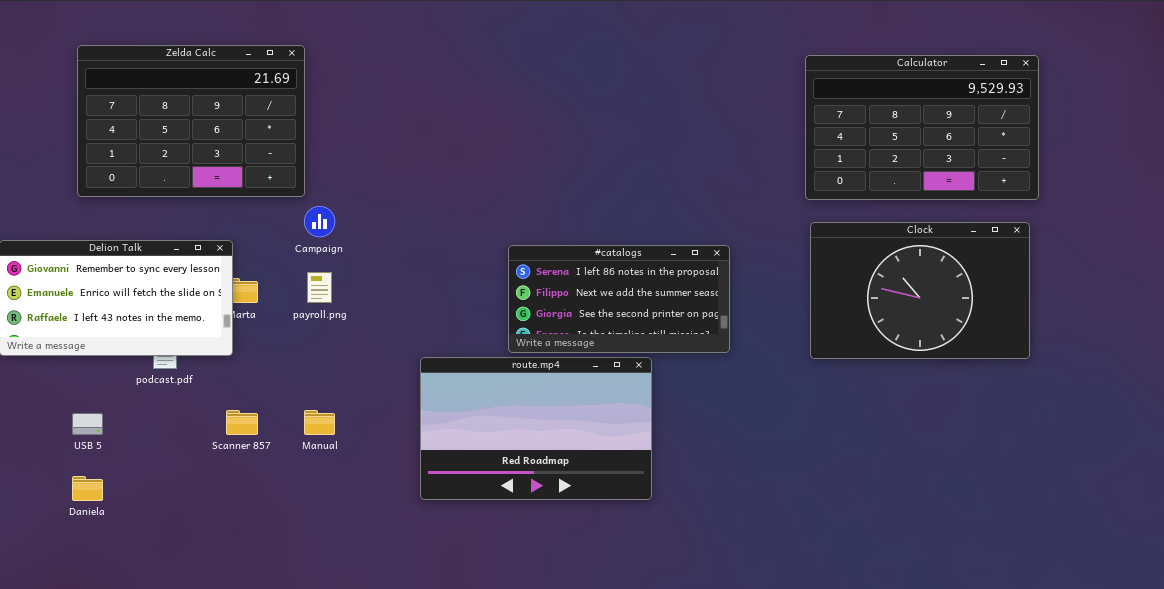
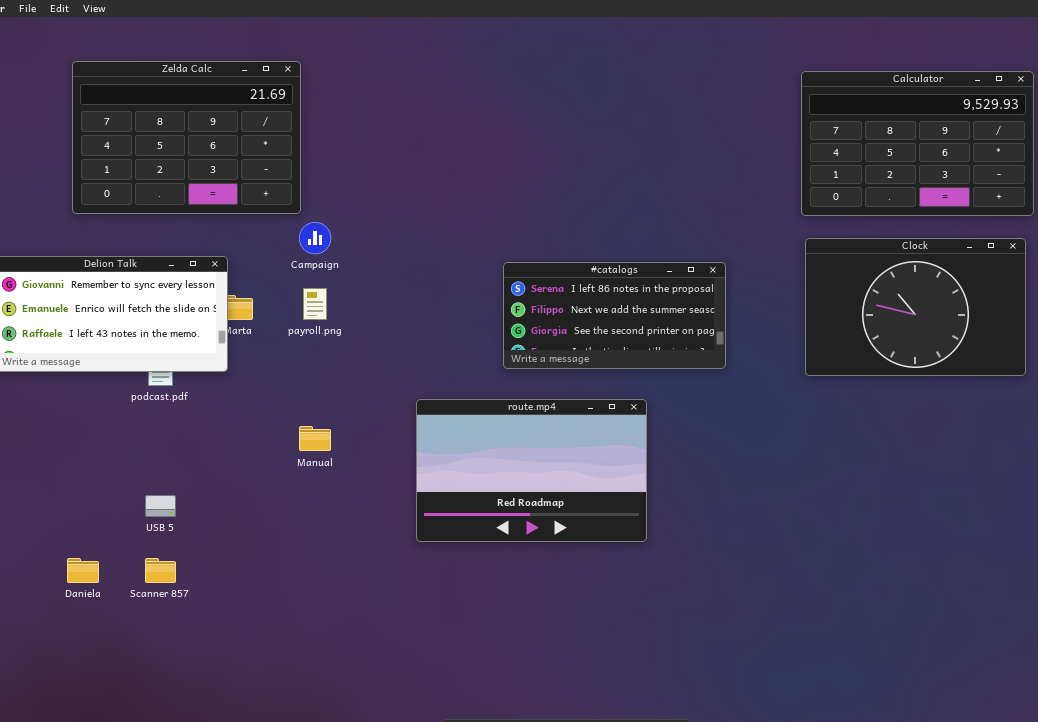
route.mp4: [420,357,652,500] -> [416,399,647,542], moved
Scanner 857: [226,410,258,435] -> [145,558,176,583], moved
USB 5: [72,413,103,435] -> [145,495,176,517], moved
Daniela: [72,476,103,501] -> [67,558,99,583], moved

